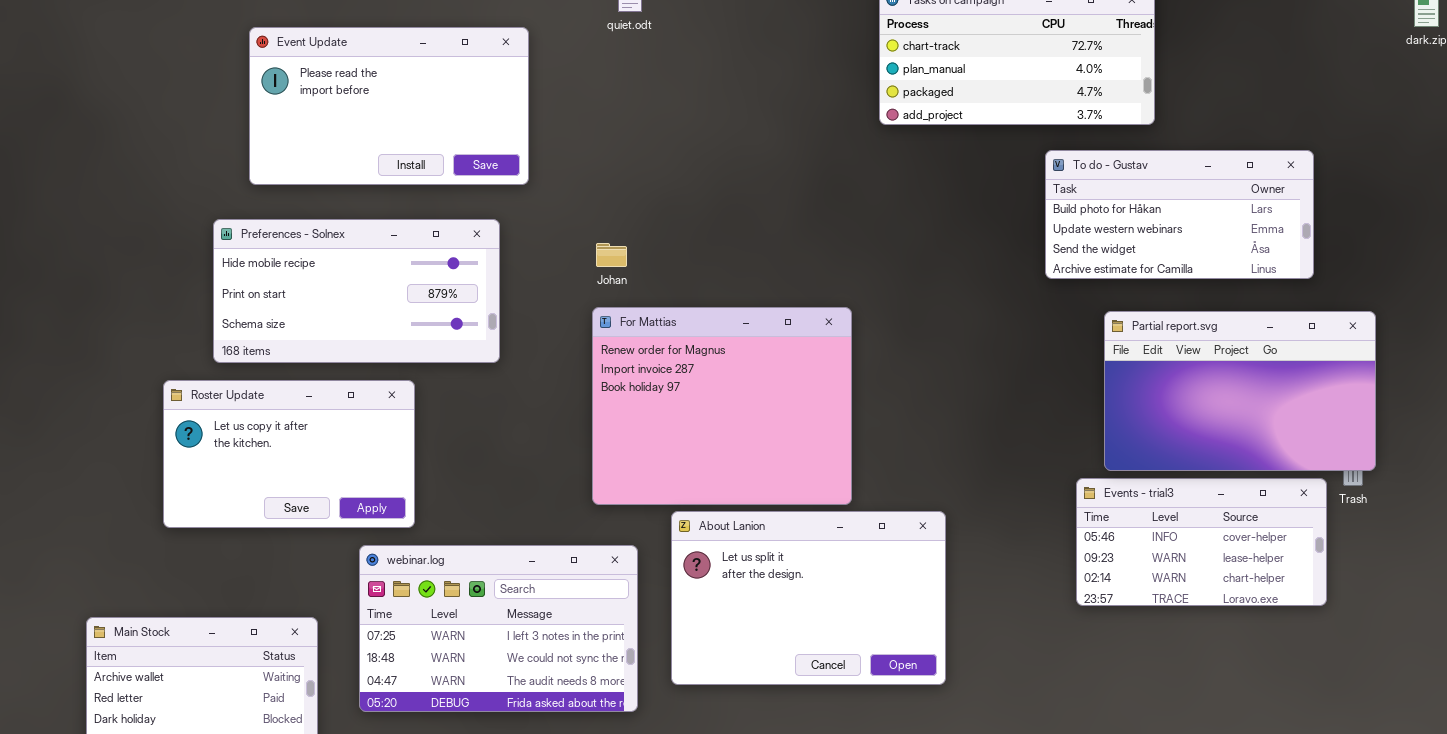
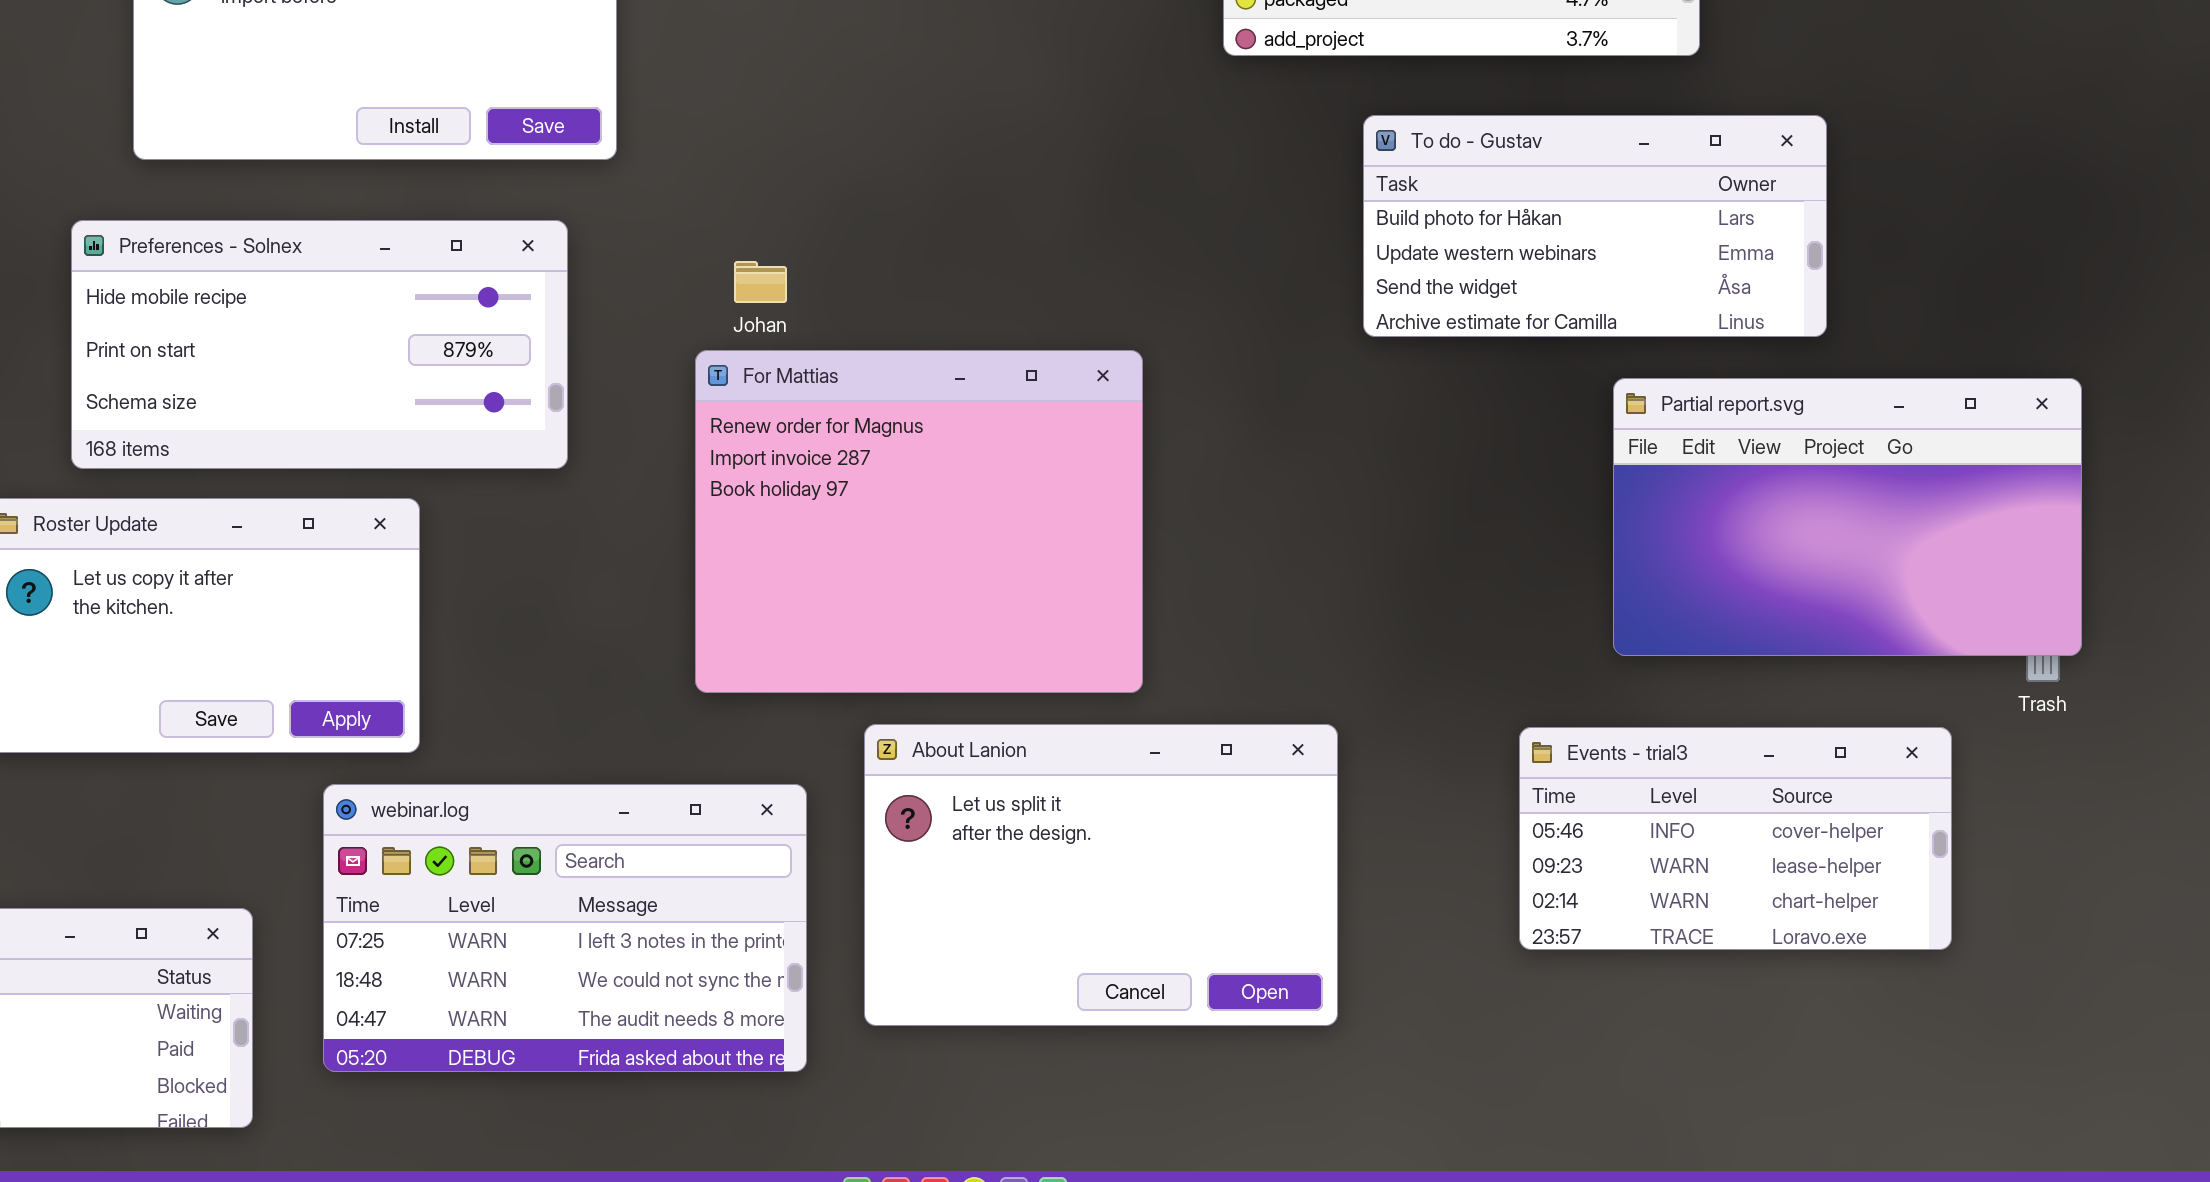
To do - Gustav: [1045,150,1314,279] -> [1363,115,1827,337], moved
For Mattias: [592,307,852,505] -> [695,350,1143,693], moved
Events - trial3: [1076,478,1327,606] -> [1519,727,1952,950], moved

